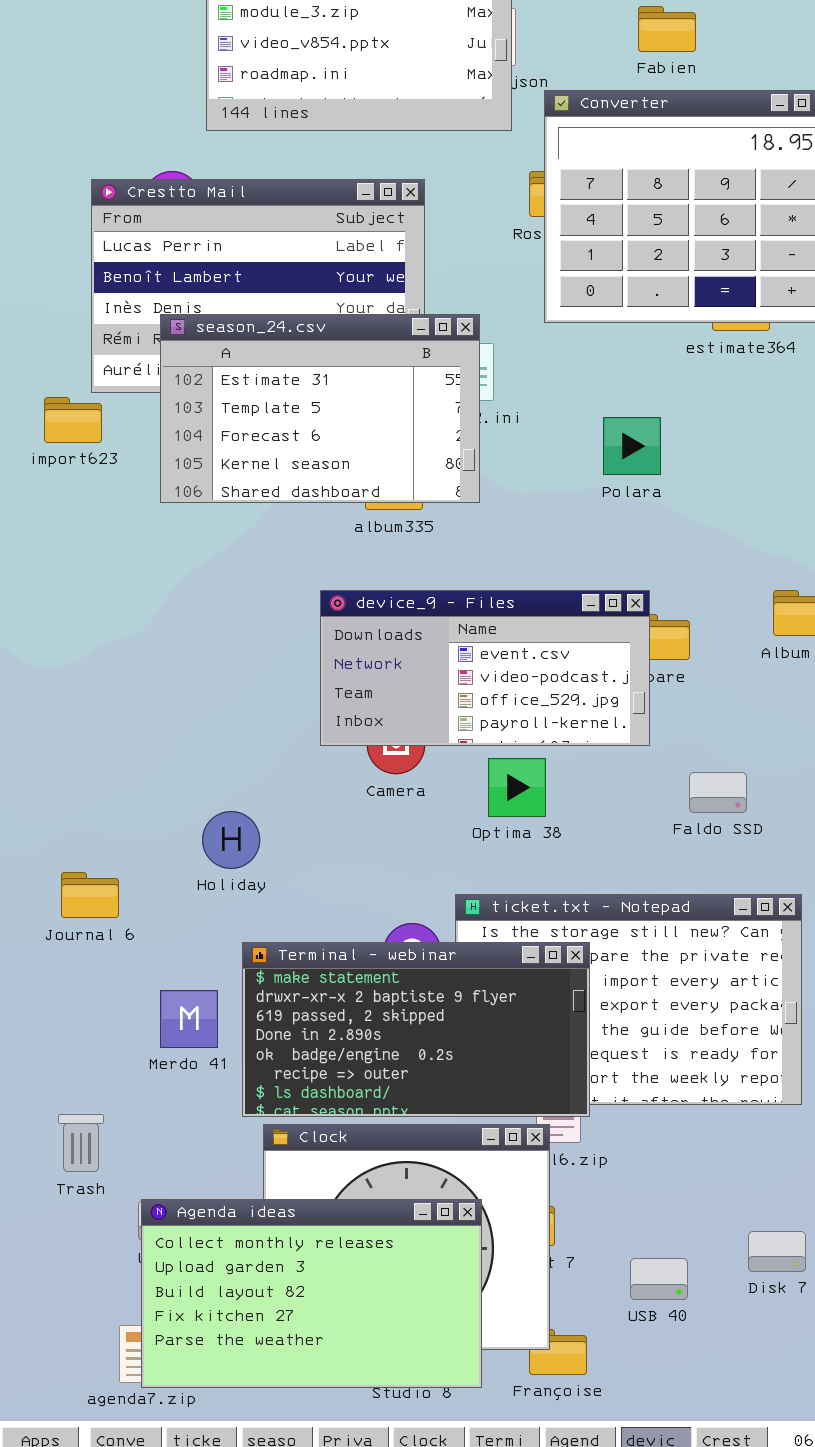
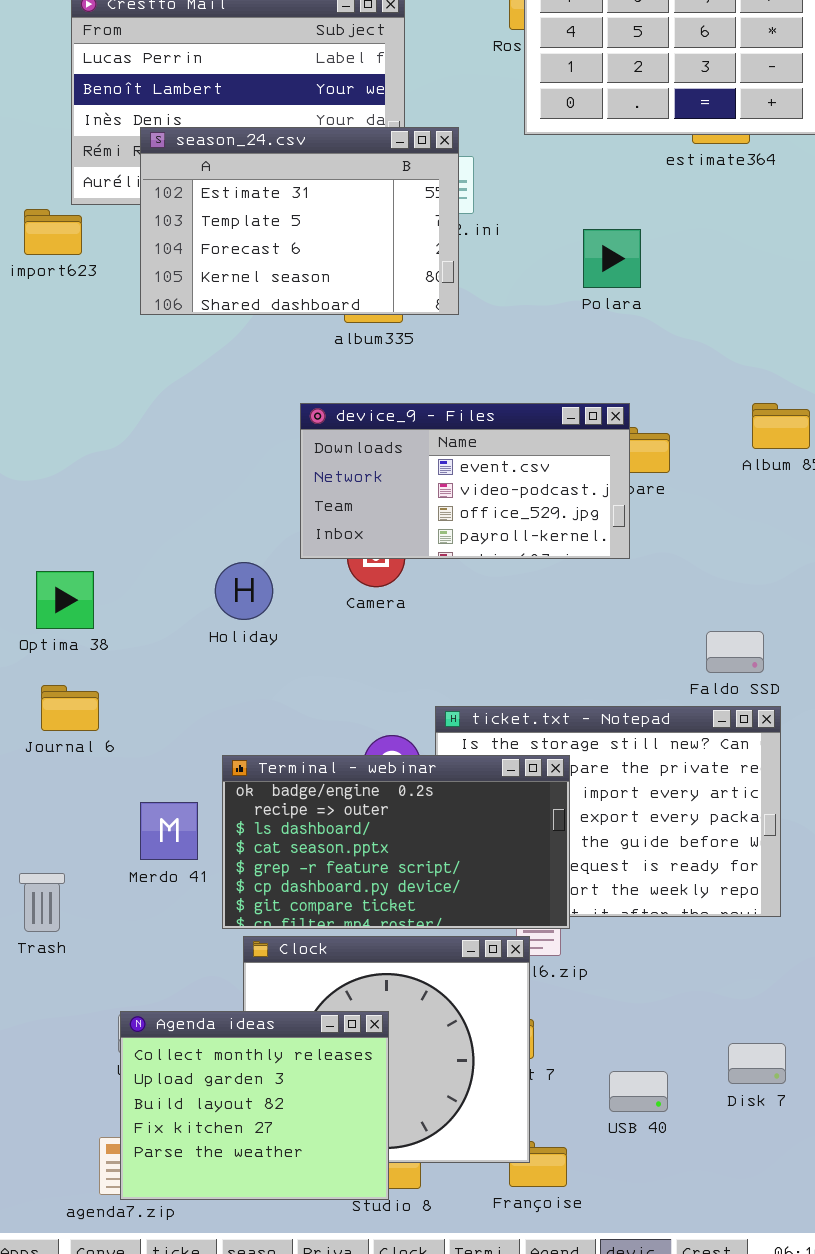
Optima 38: [488,758,546,817] -> [36,571,94,629], moved
Faldo SSD: [689,772,747,813] -> [706,631,764,673], moved
Holiday: [202,811,260,869] -> [215,562,273,620], moved
Terminal - webinar: [242,942,590,1117] -> [222,755,570,929], scrolled down 4 rows
Trash: [58,1114,104,1172] -> [19,873,65,932], moved
Agenda ideas: [141,1199,482,1388] -> [120,1011,389,1200], resized

